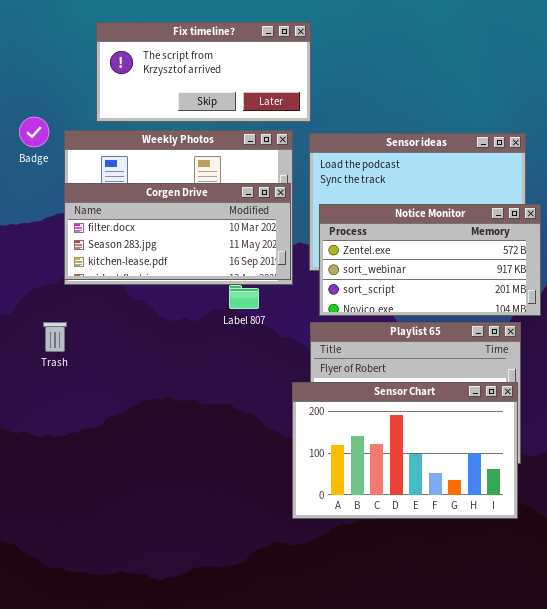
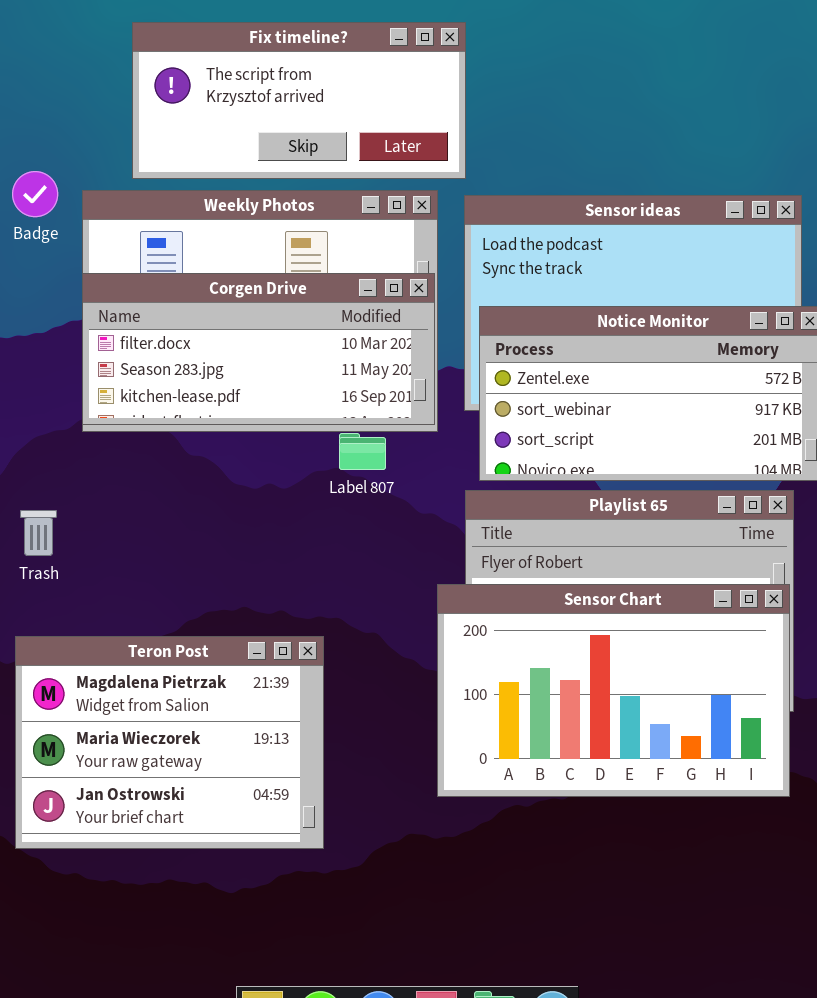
Trash: [43,322,67,352] -> [20,510,57,556], moved
Teron Post: none -> [15,636,324,849], opened

